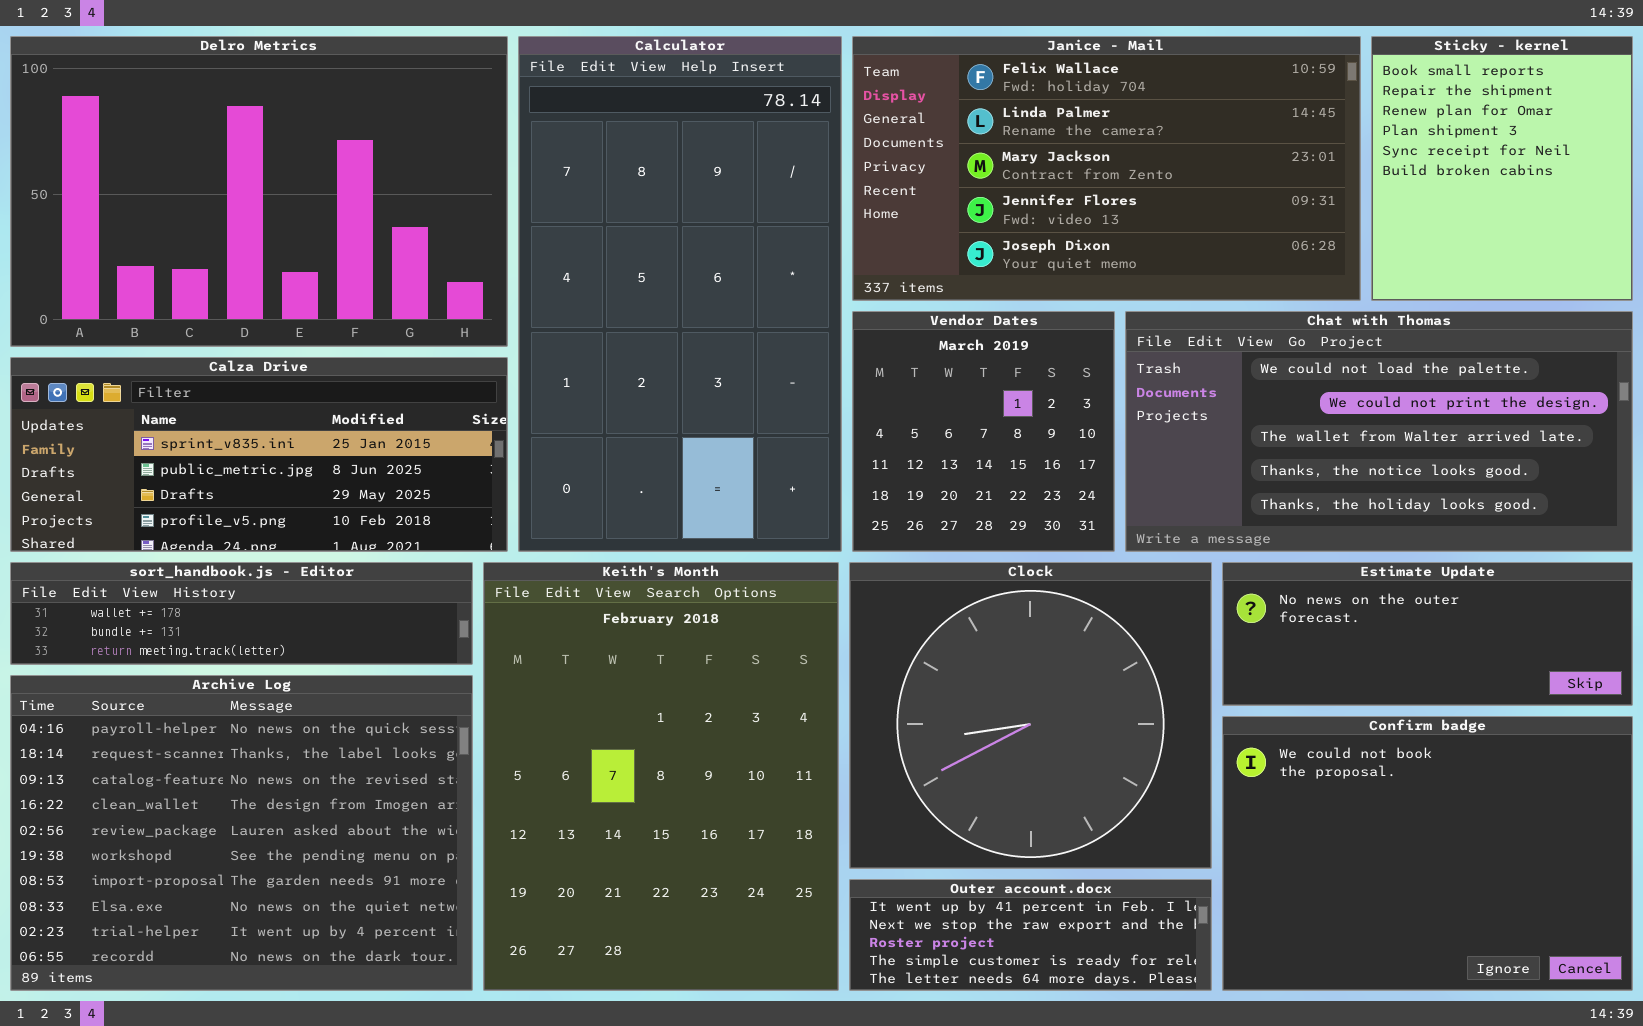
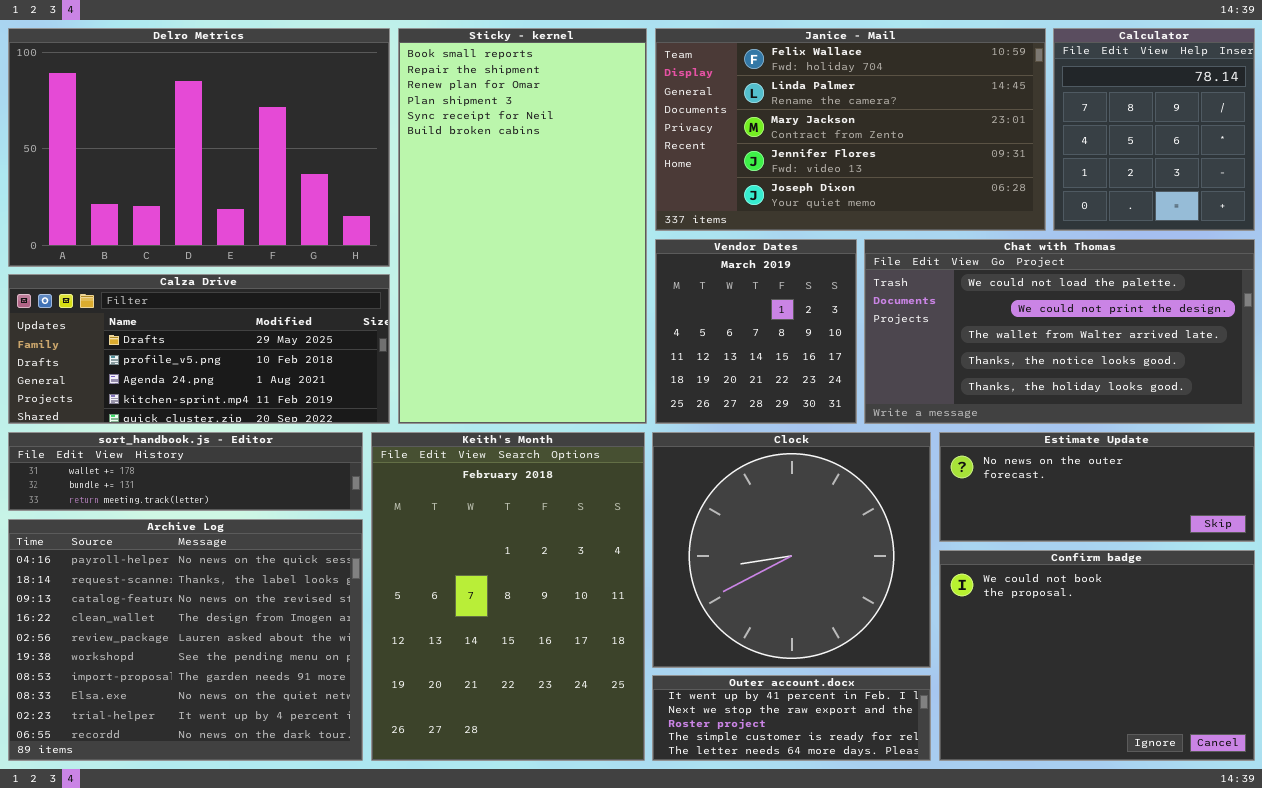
Calculator: [518,36,842,552] -> [1053,28,1255,231], moved, resized
Sticky - kernel: [1371,36,1633,301] -> [398,28,647,424], moved, resized
Calza Drive: [10,357,508,552] -> [8,274,390,424], scrolled down 2 rows

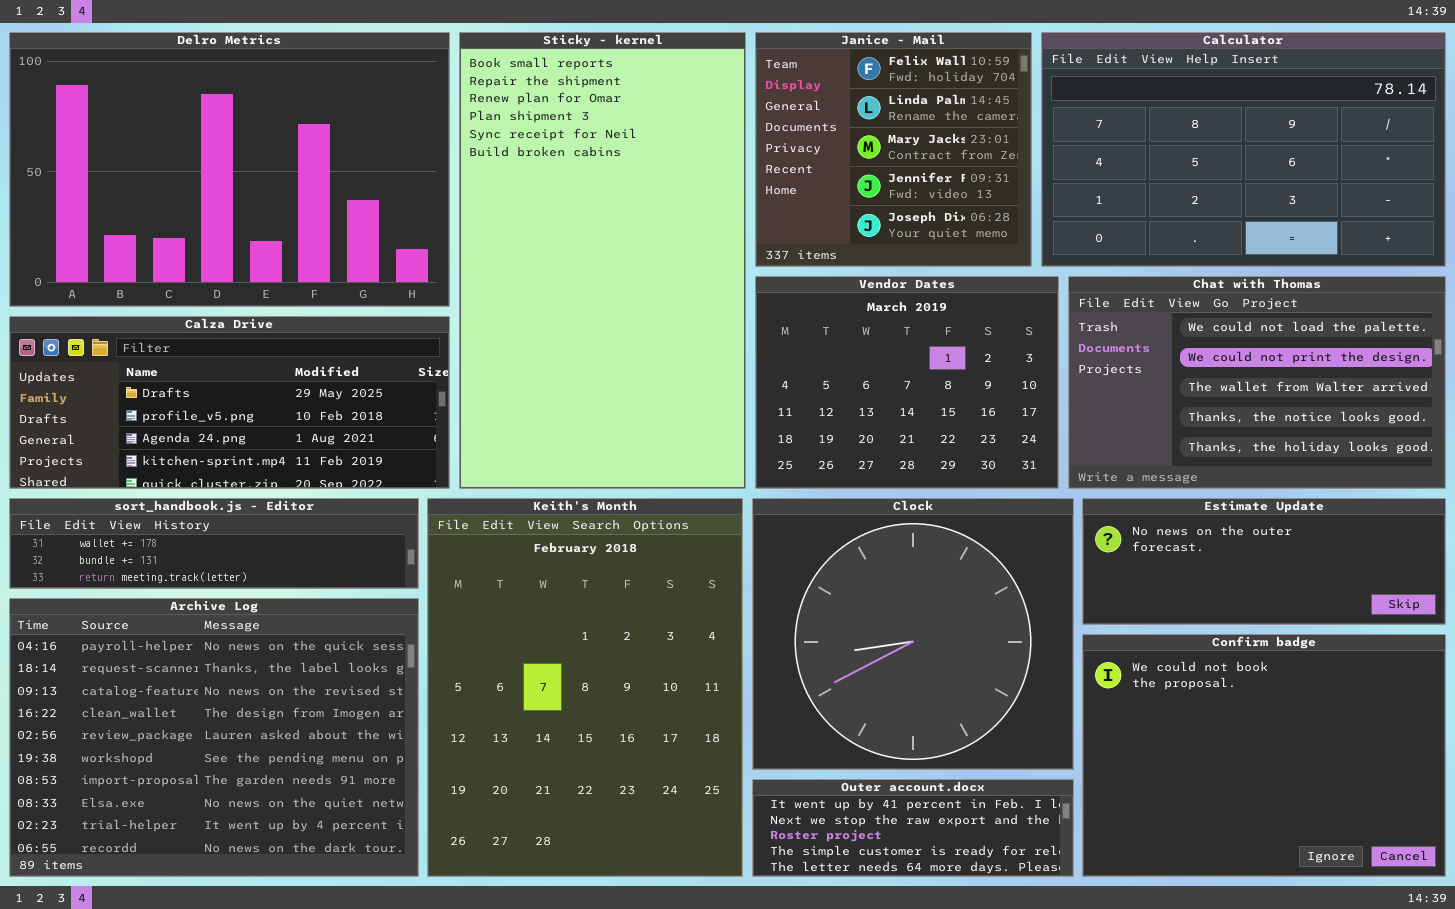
Janice - Mail: [655,28,1046,231] -> [755,32,1032,267], resized
Calculator: [1053,28,1255,231] -> [1041,32,1446,267], resized
Vendor Dates: [655,239,857,424] -> [755,276,1059,489], resized
Chat with Thomas: [864,239,1255,424] -> [1068,276,1446,489], resized

